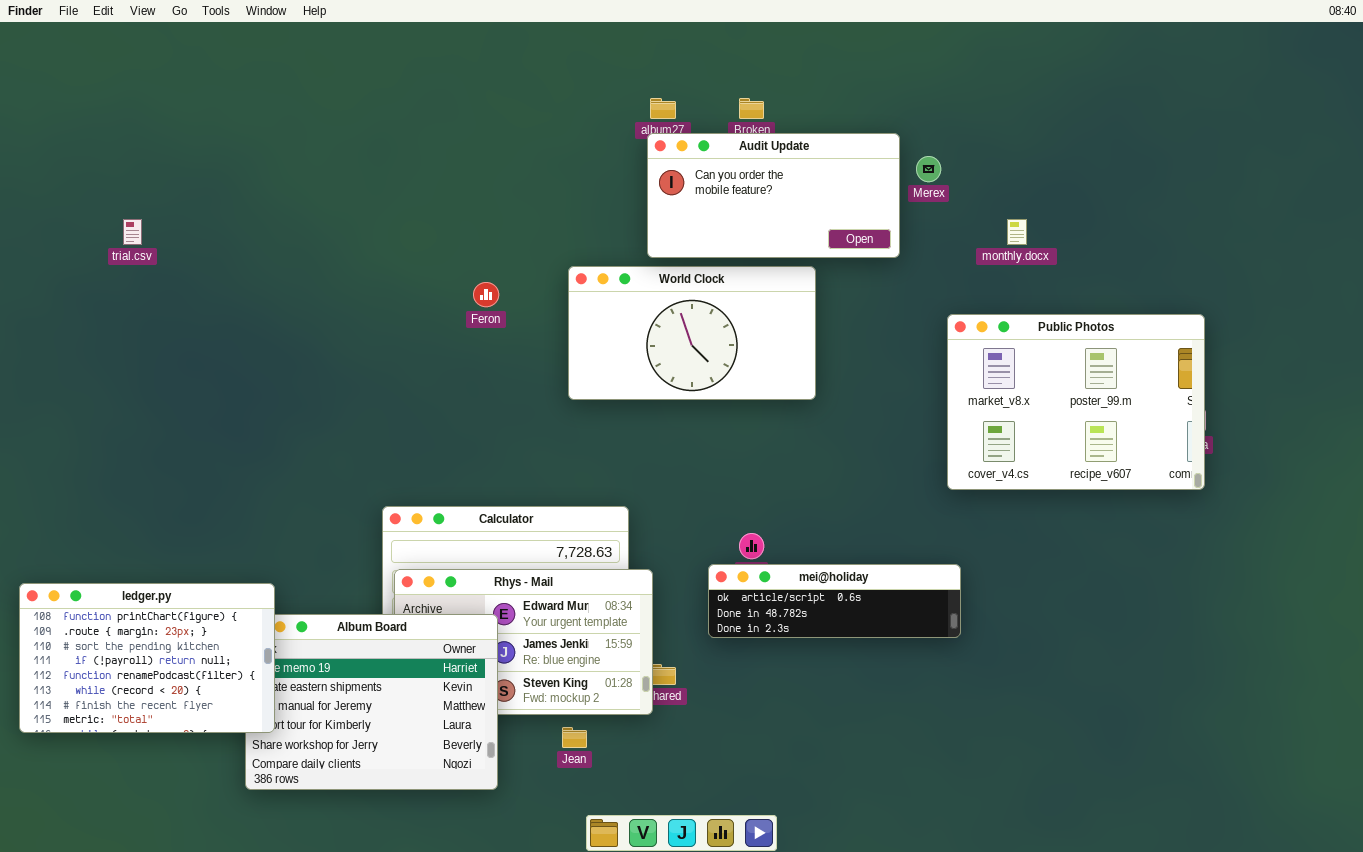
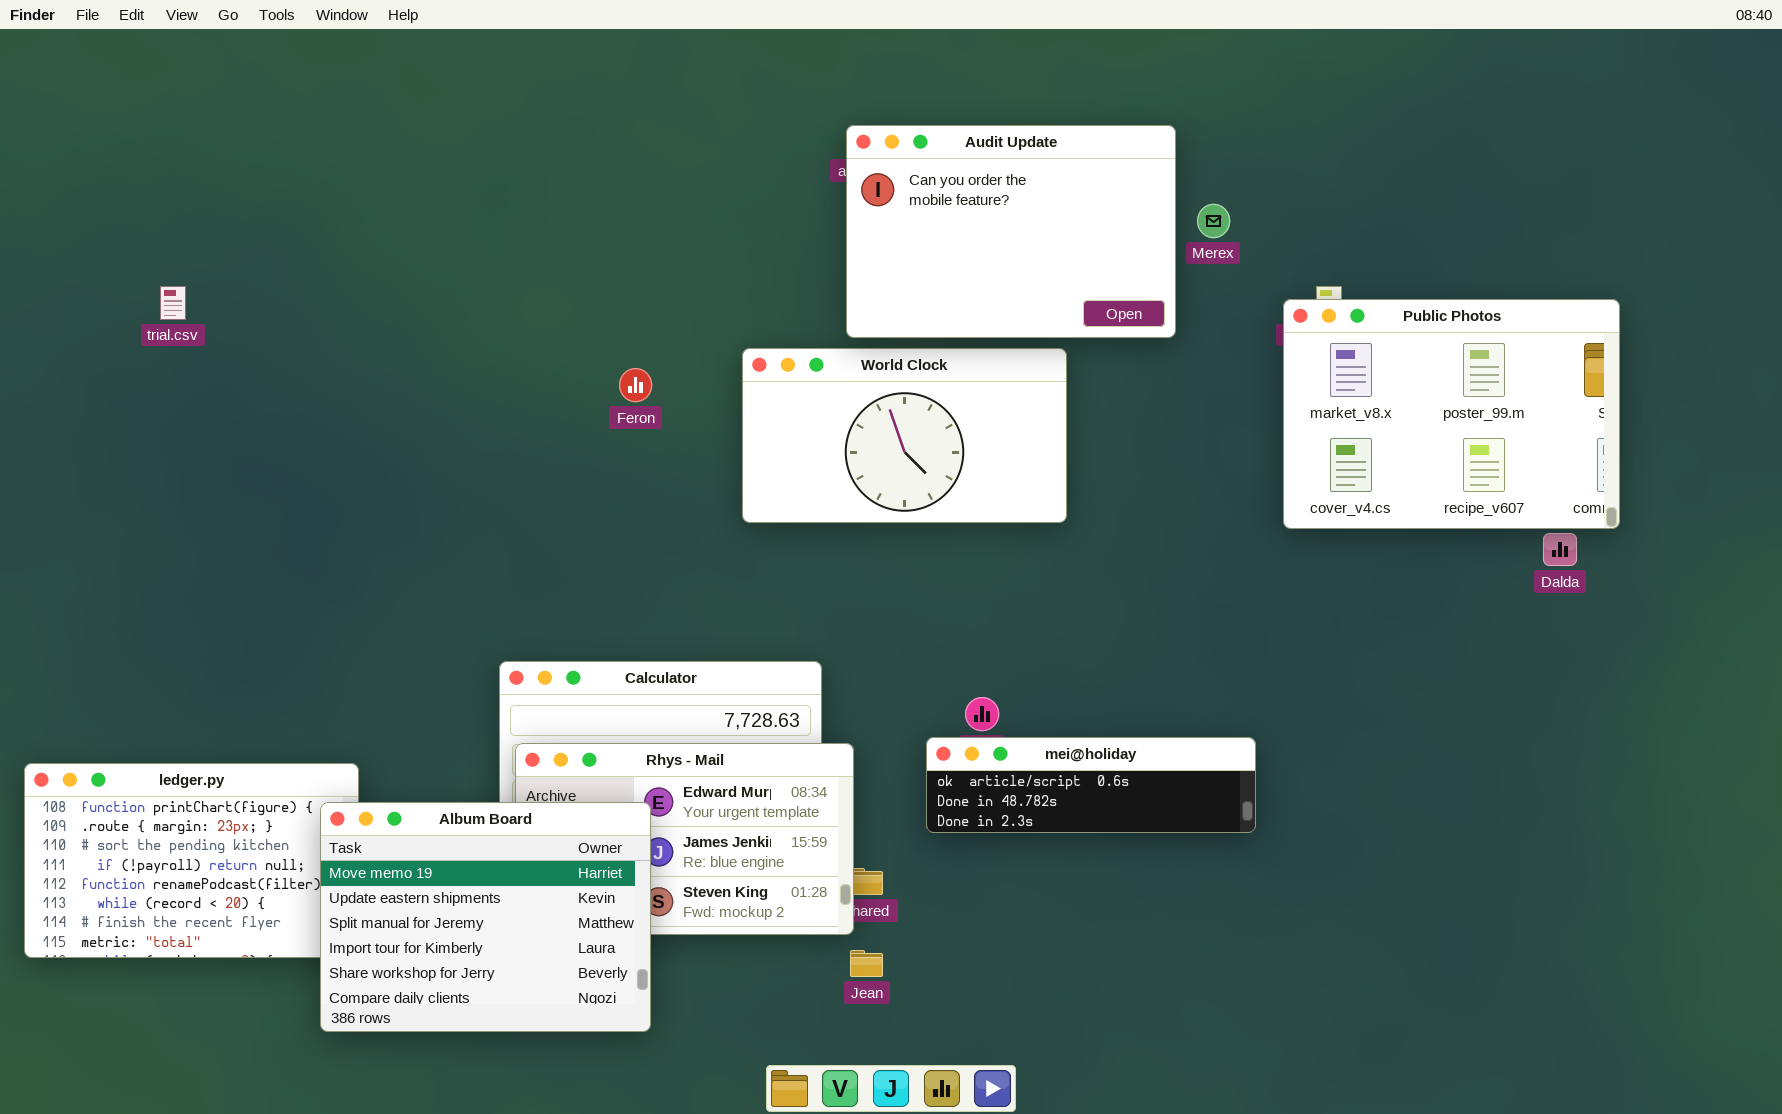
Audit Update: [647,133,900,258] -> [846,125,1176,338], resized
Public Photos: [947,314,1205,490] -> [1283,299,1620,529], moved
Album Board: [245,614,498,790] -> [320,802,651,1032], raised
Jean: [562,727,587,748] -> [850,950,883,977], moved

